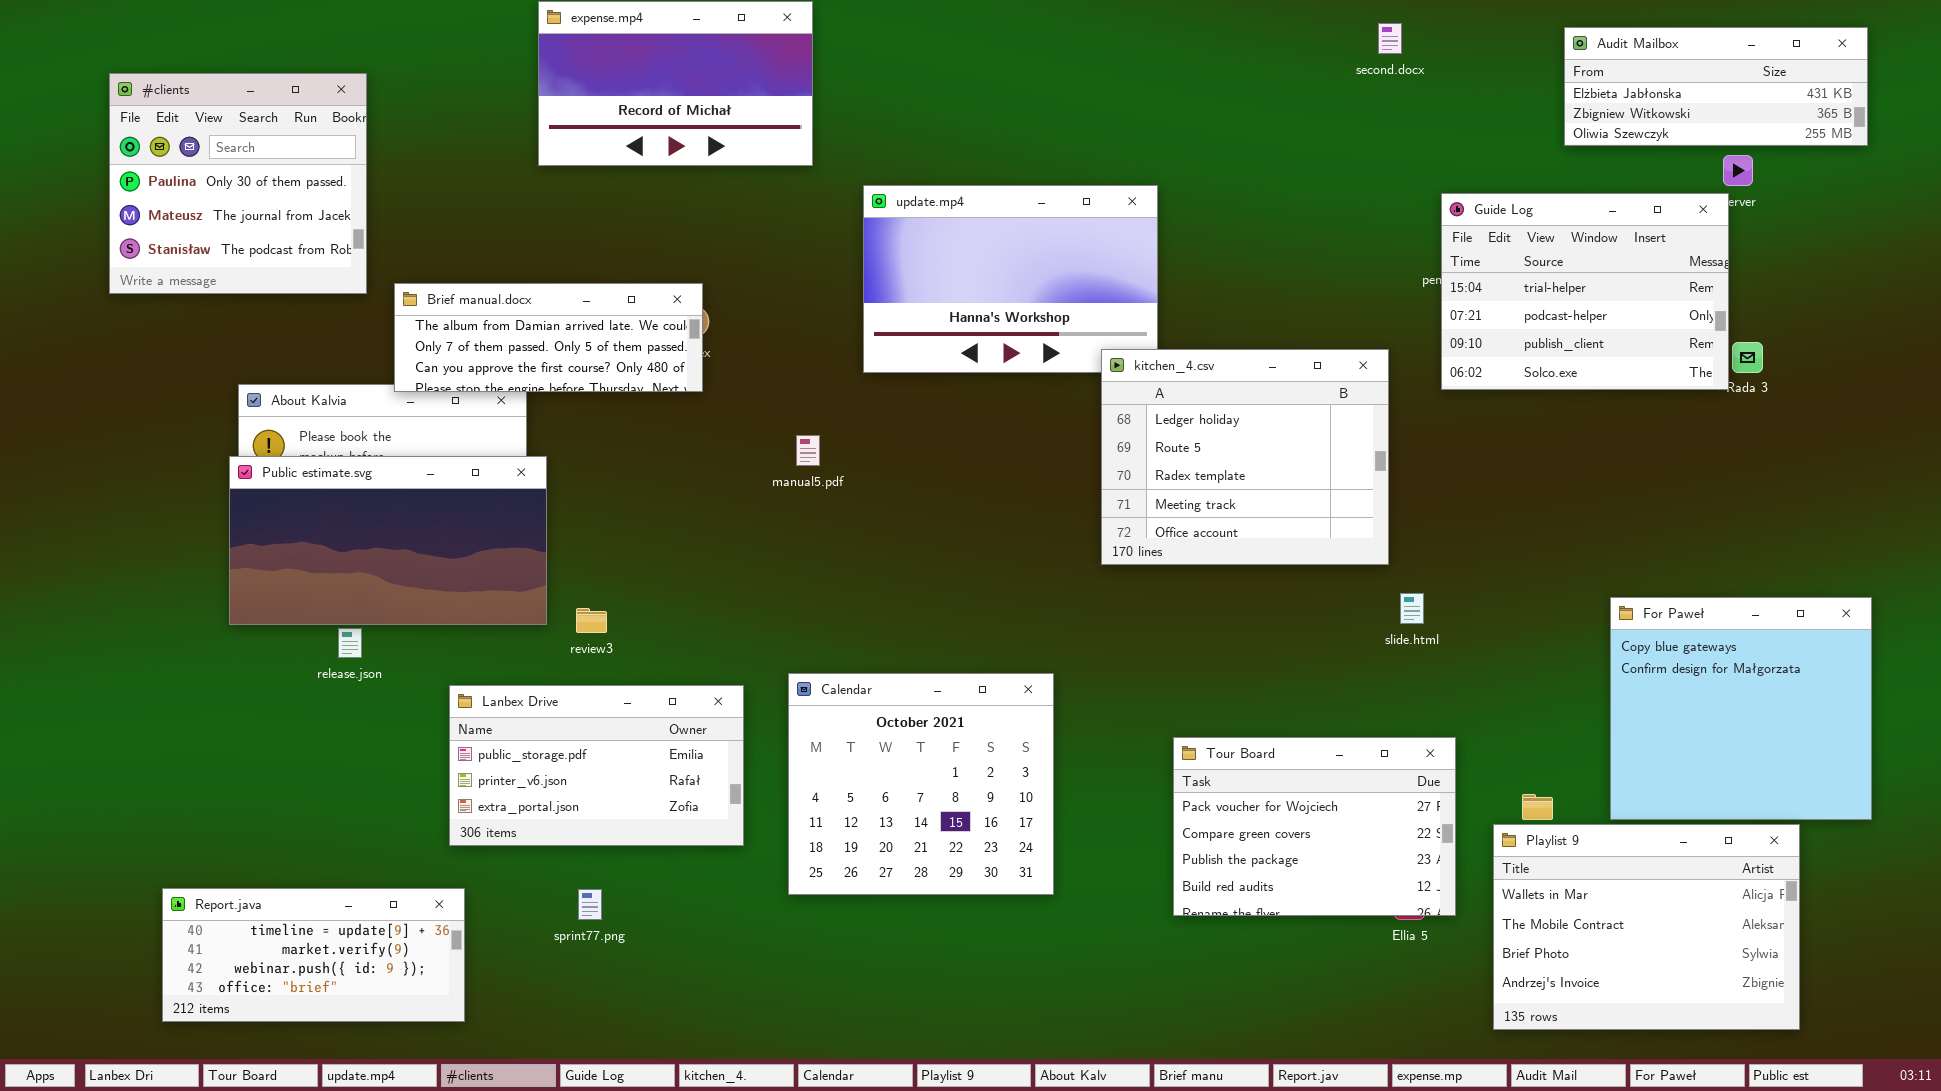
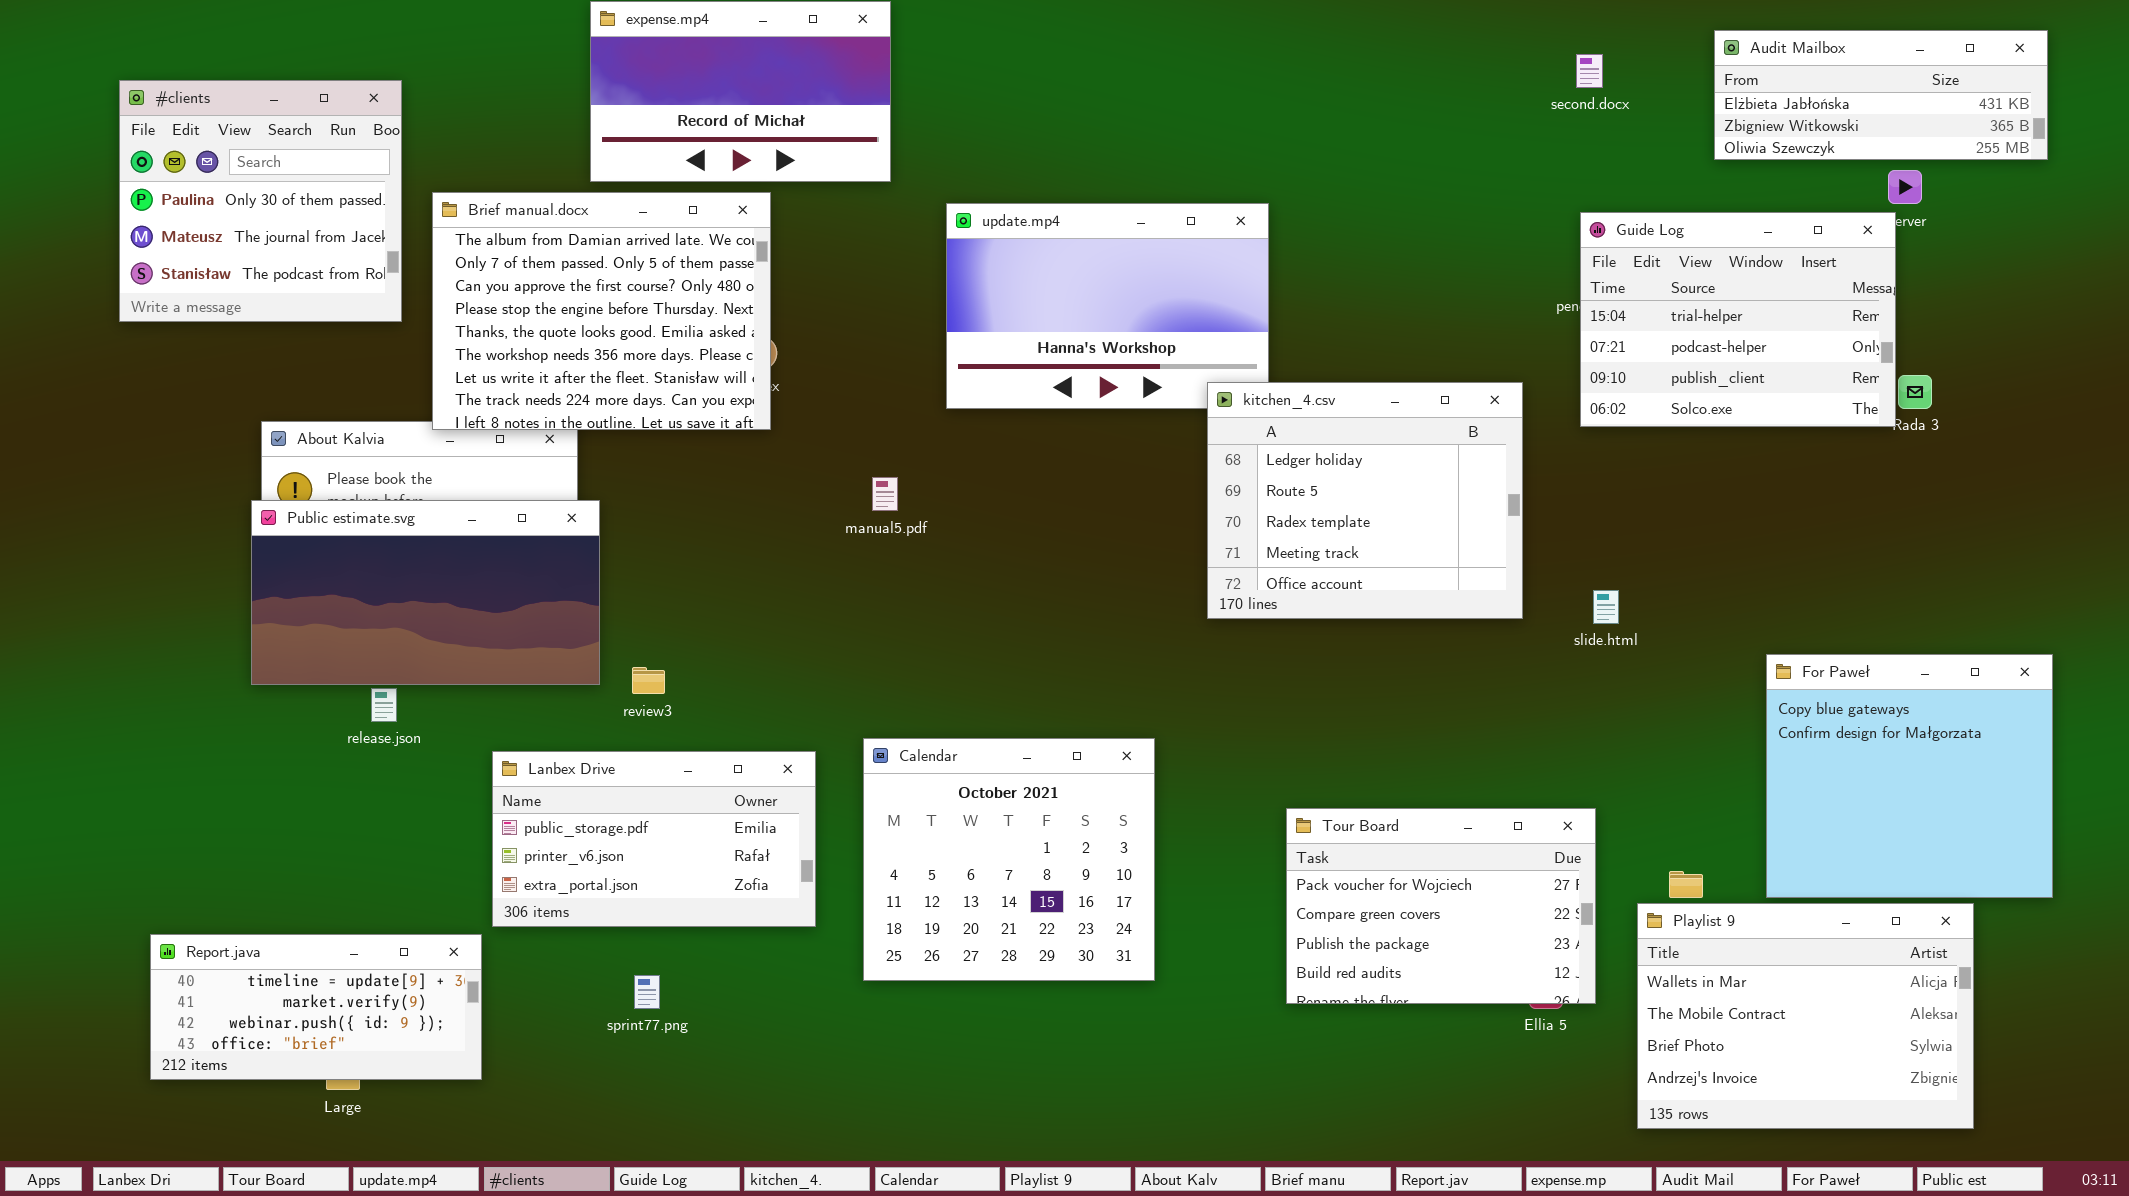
second.docx: [1378,23,1402,54] -> [1576,54,1603,88], moved
Brief manual.docx: [394,283,703,392] -> [432,192,771,430], resized
slide.html: [1400,593,1424,624] -> [1593,590,1619,624], moved
Report.java: [162,888,465,1022] -> [150,934,482,1080], moved

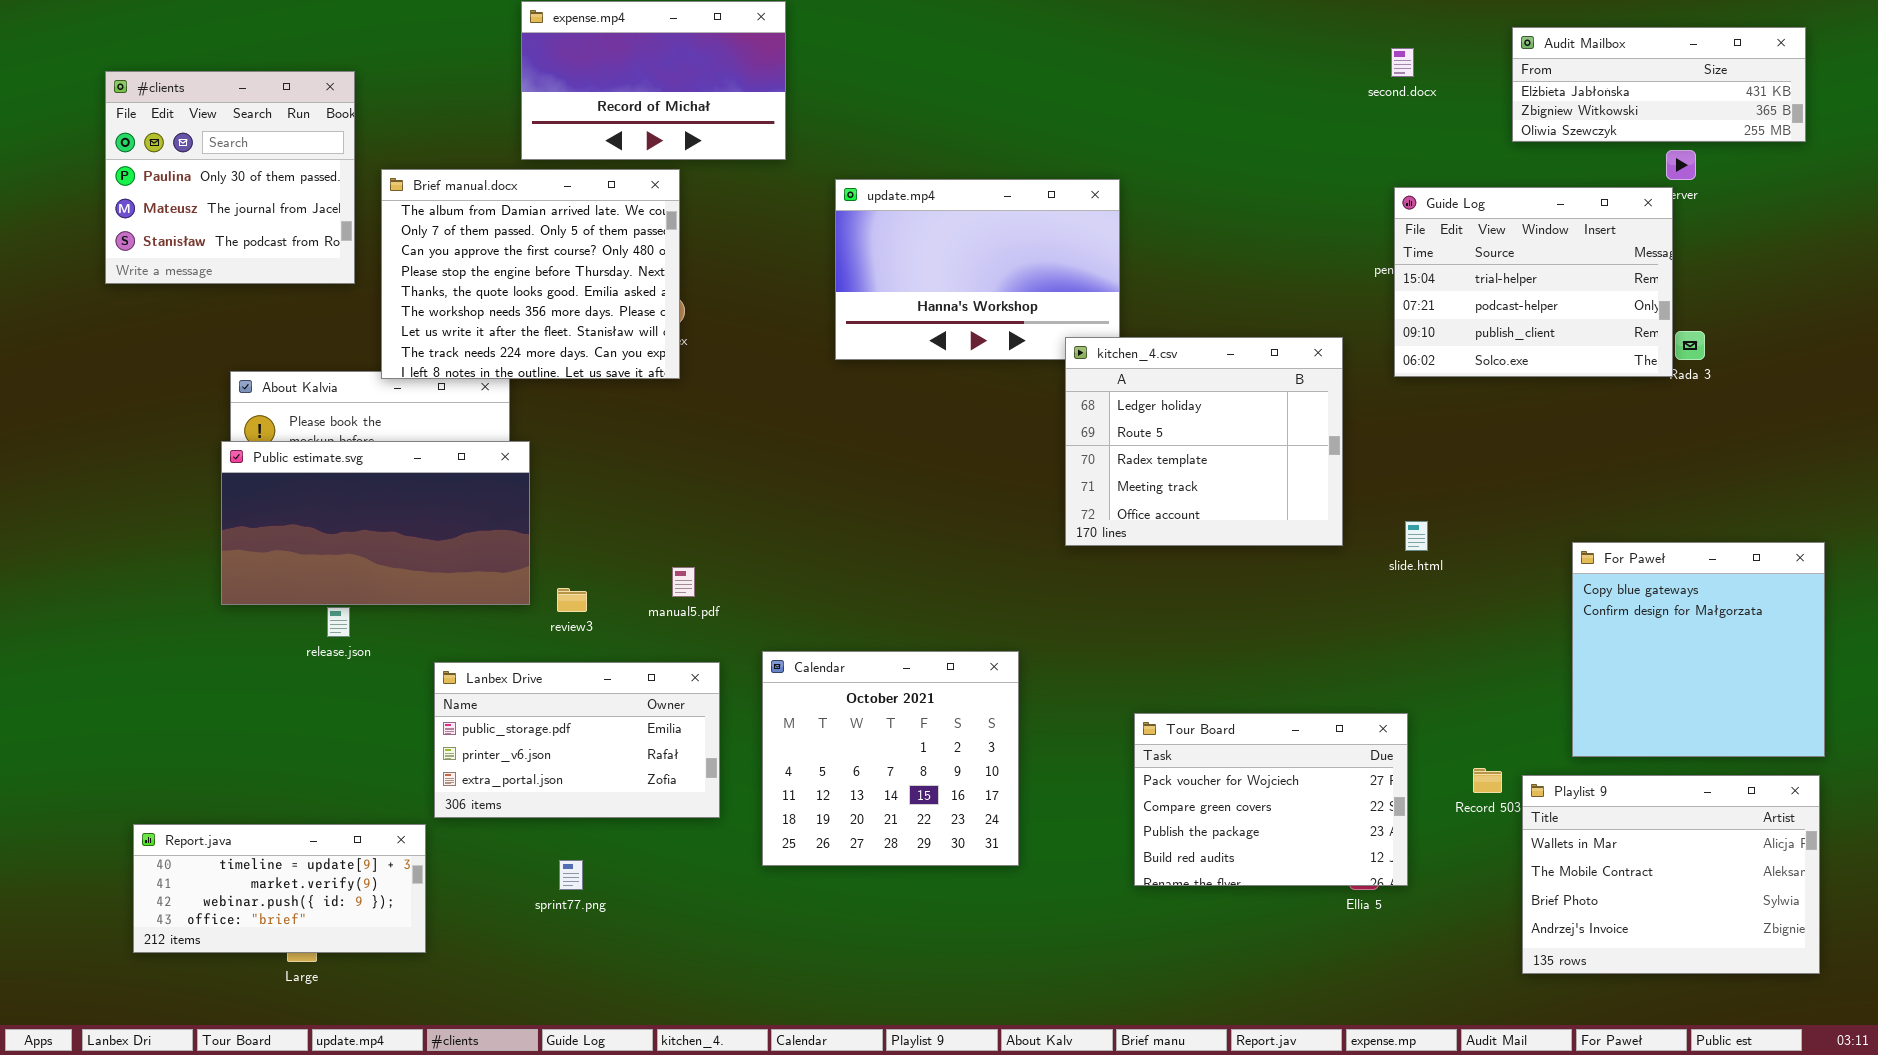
manual5.pdf: [872,477,898,511] -> [672,567,695,597], moved
For Paweł: [1766,654,2053,898] -> [1572,542,1825,757], moved
Playlist 9: [1637,903,1974,1129] -> [1522,775,1820,974], moved

